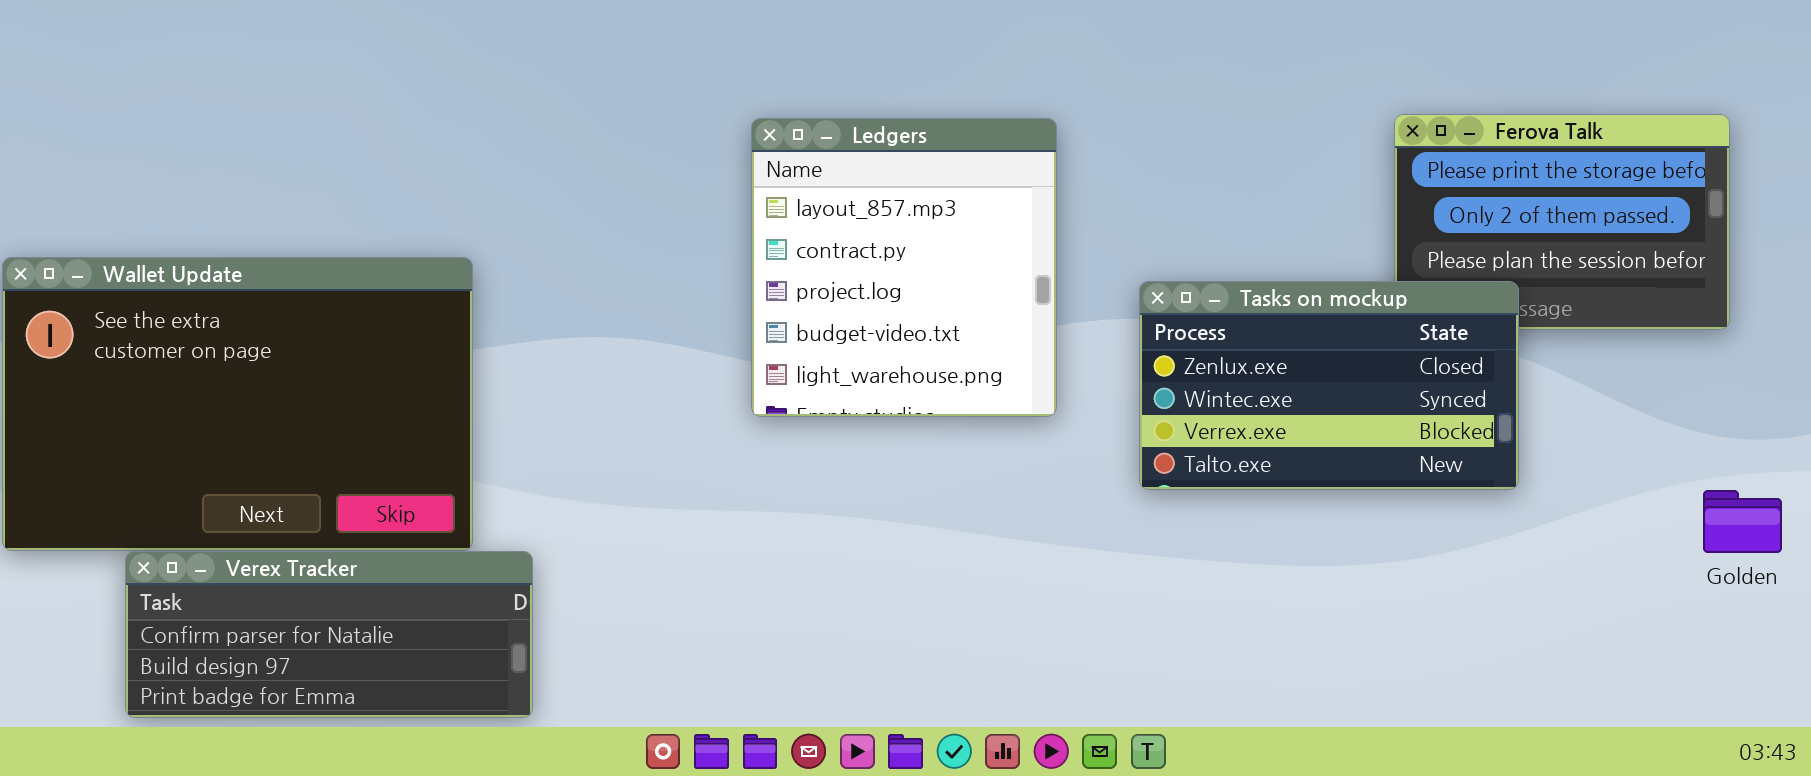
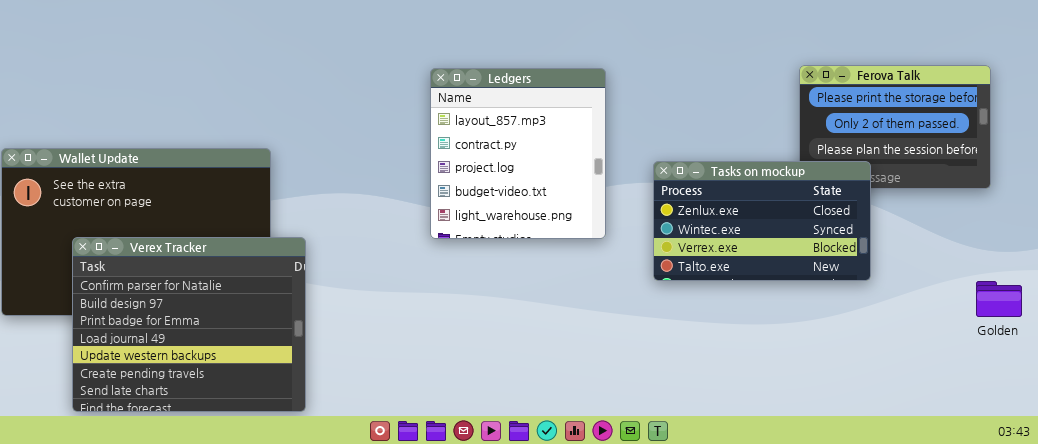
Verex Tracker: [125,551,533,718] -> [72,237,306,412], resized

